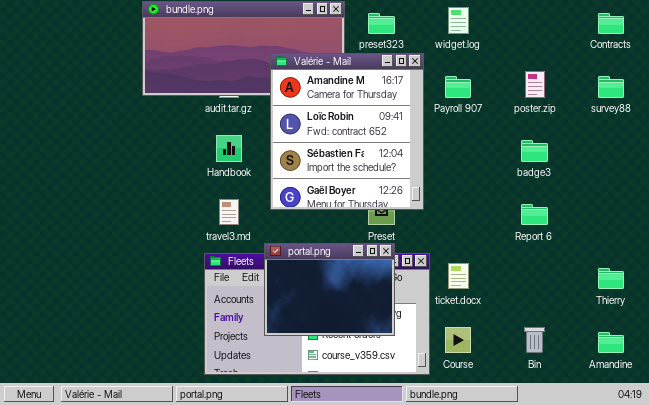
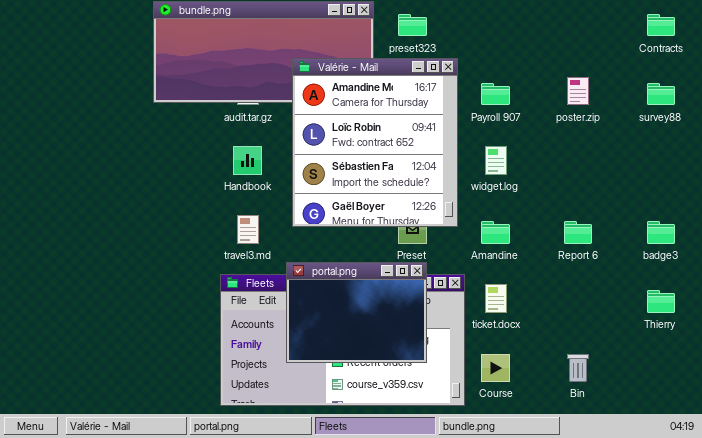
widget.log: [448,7,469,34] -> [485,146,507,175], moved
badge3: [521,140,548,162] -> [647,221,675,244], moved
Amandine: [598,332,624,353] -> [481,221,510,244], moved

